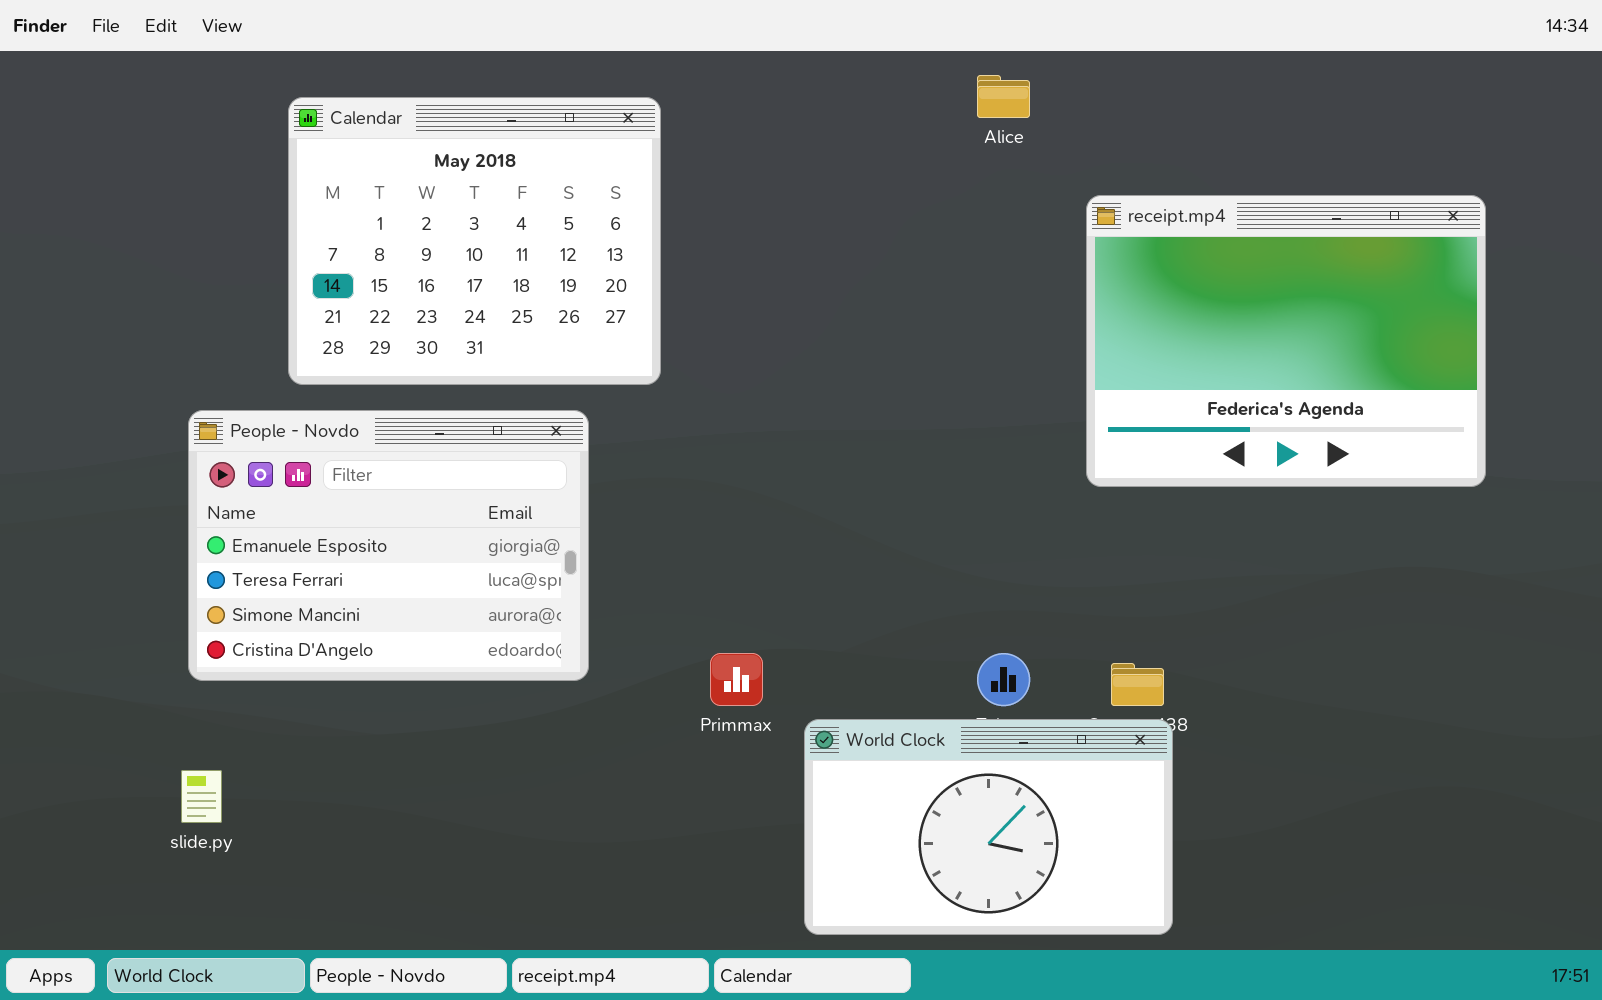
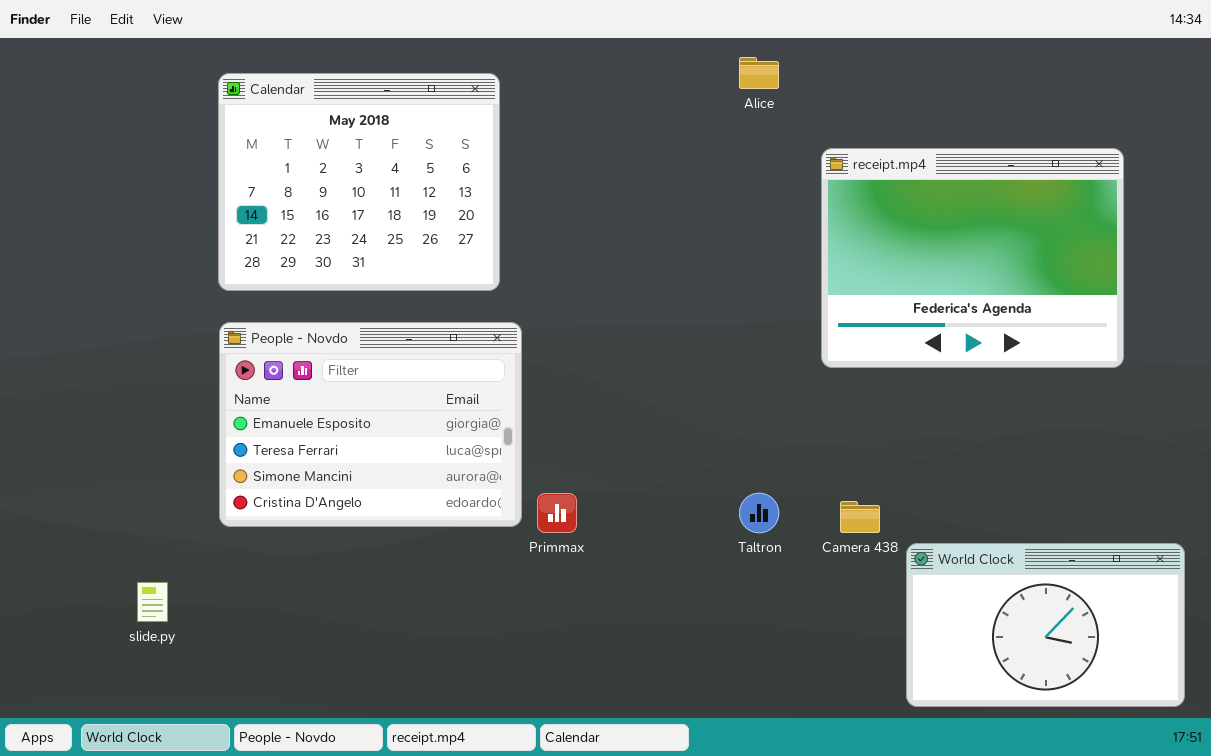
People - Novdo: [188,410,589,681] -> [219,322,522,527], moved
World Clock: [804,719,1173,935] -> [906,543,1185,707], moved

